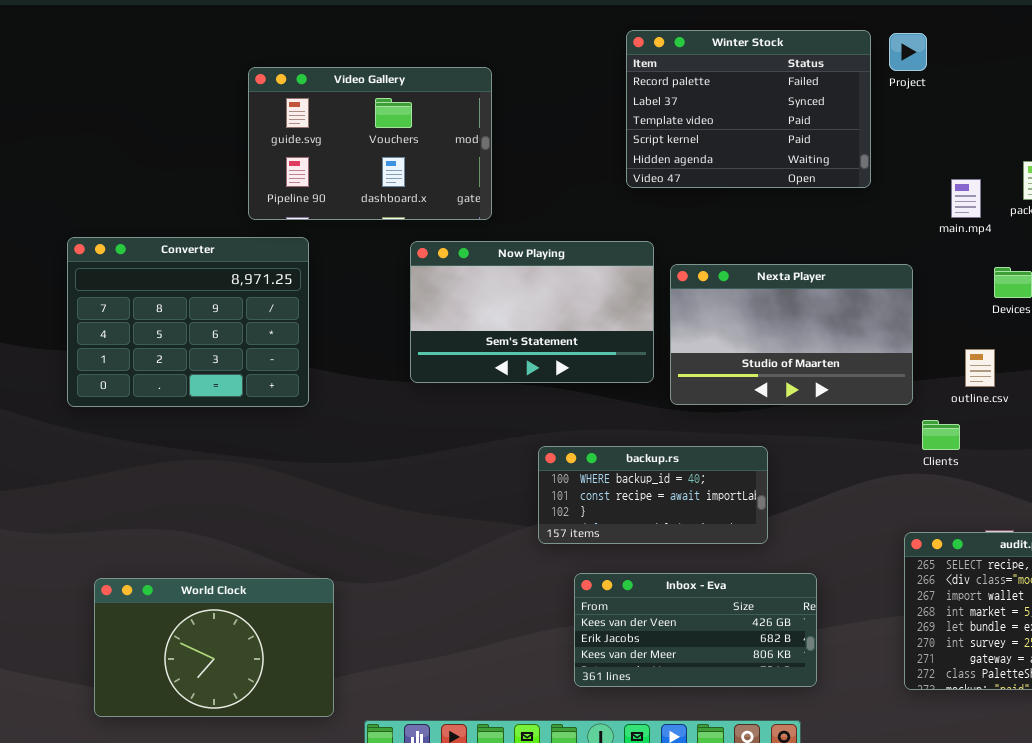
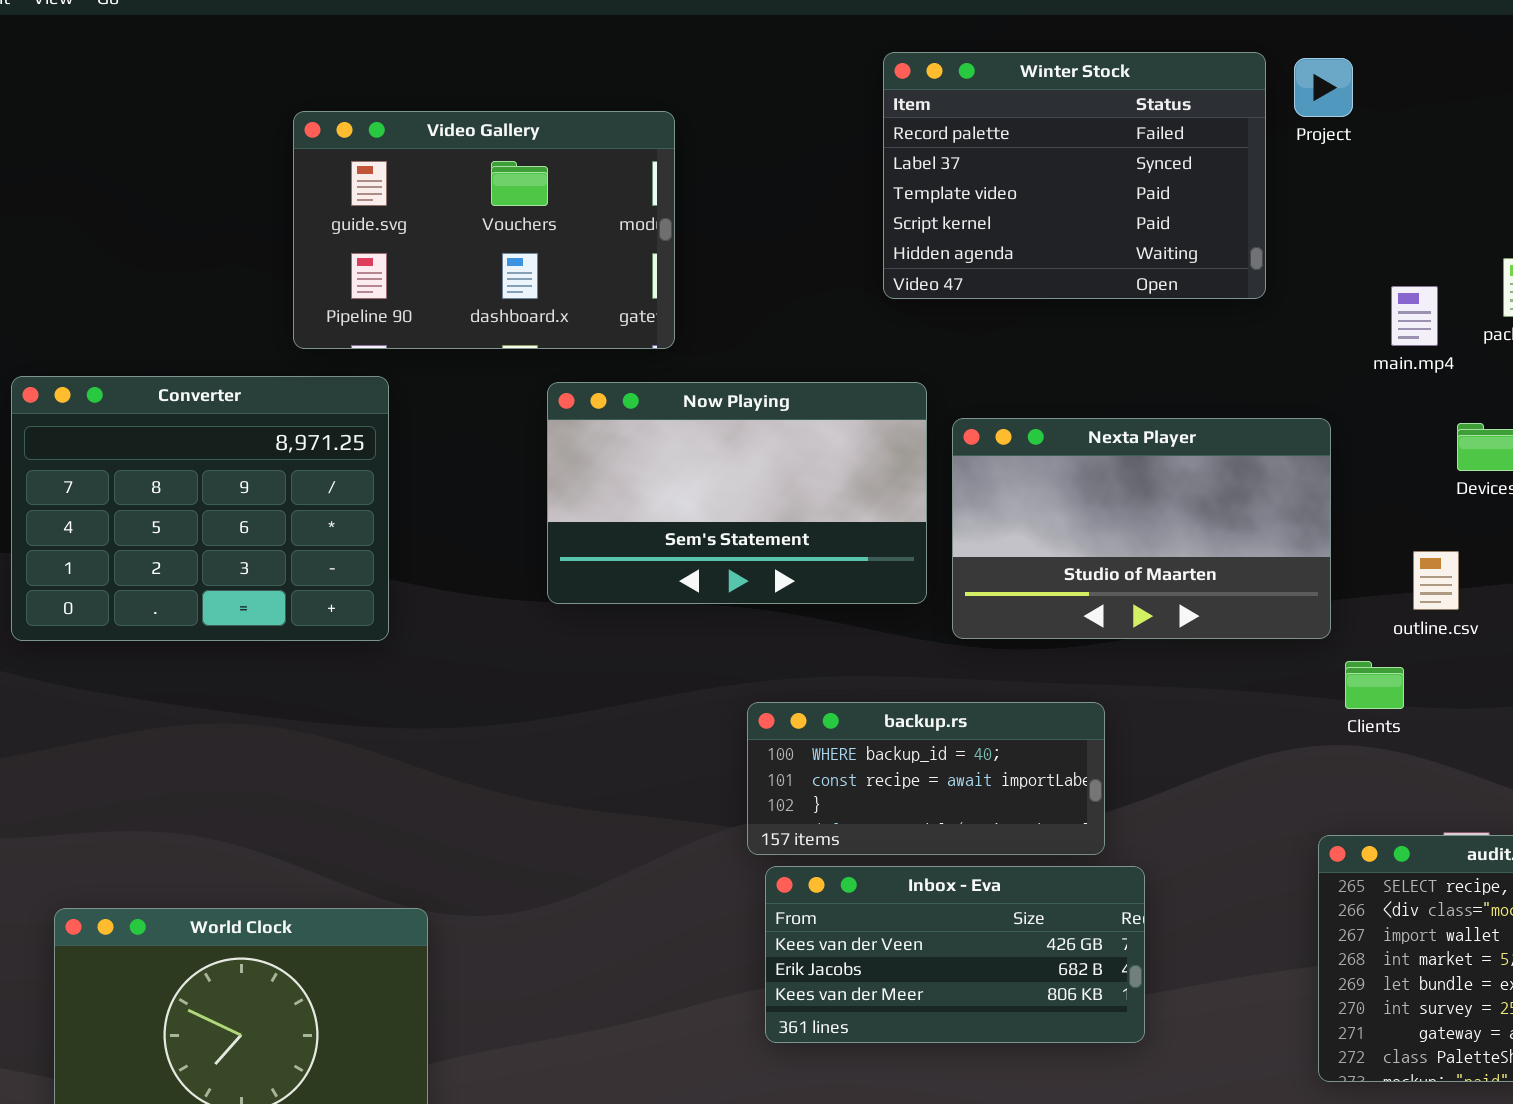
Inbox - Eva: [574,573,817,687] -> [765,866,1145,1043], moved

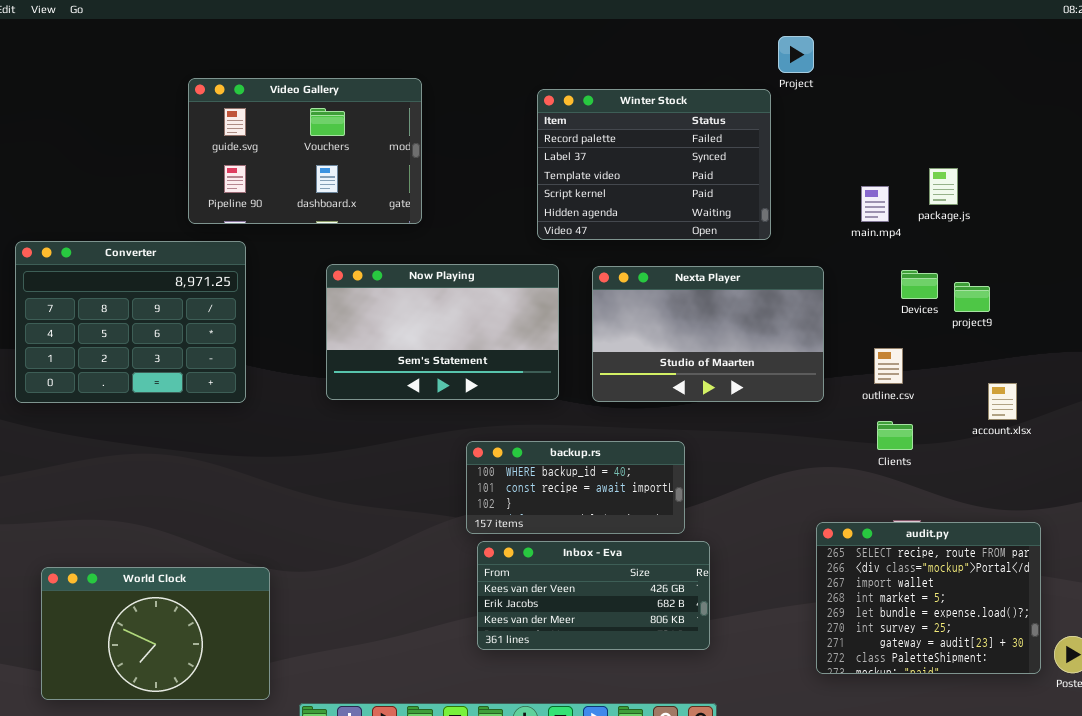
Winter Stock: [883,52,1266,299] -> [537,89,771,240], moved
Project: [1294,58,1353,117] -> [778,36,814,73], moved
Now Playing: [547,382,927,604] -> [326,264,559,400], moved
Clients: [1345,661,1404,709] -> [877,421,913,450], moved

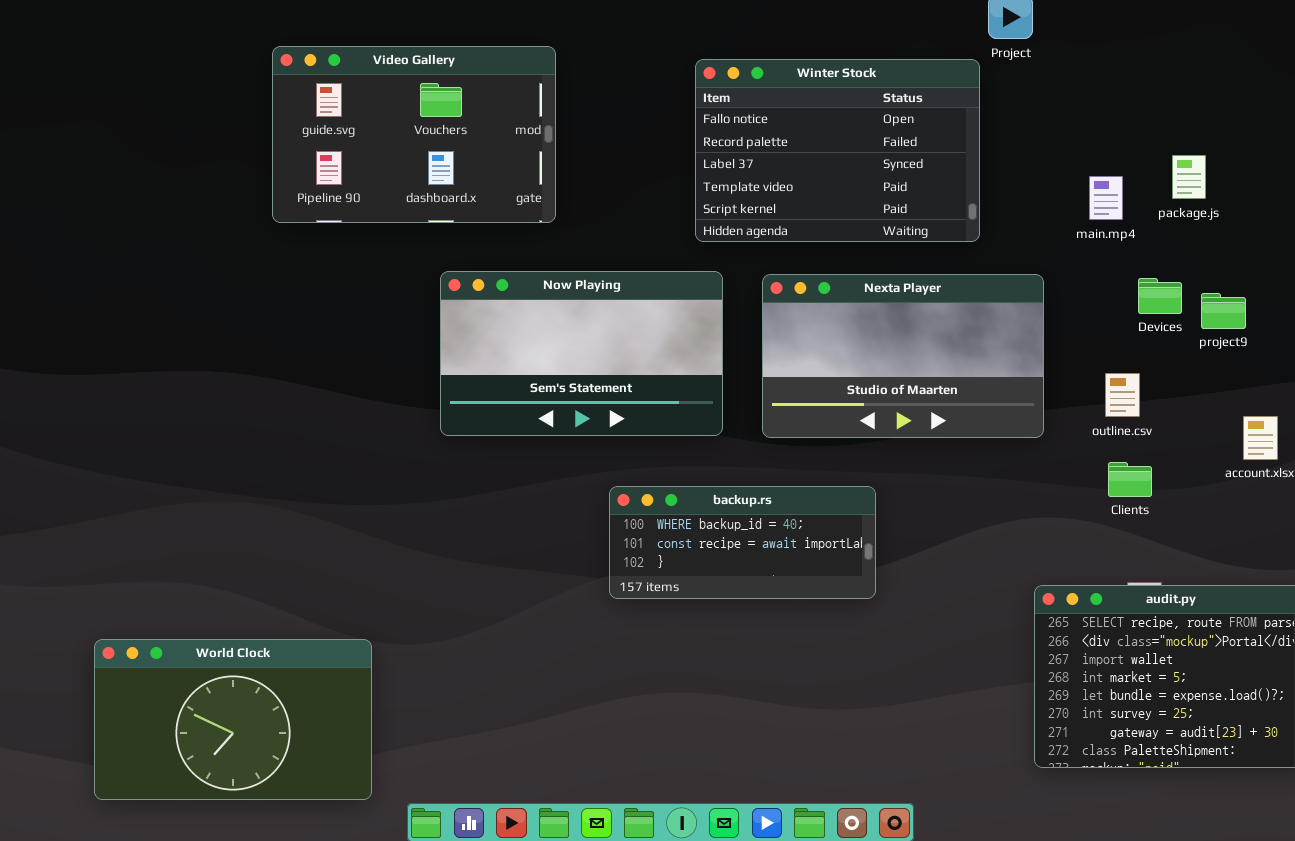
Winter Stock: [537,89,771,240] -> [695,59,980,242], scrolled up 1 row
Converter: [15,241,246,403] -> none, closed
Inbox - Eva: [477,541,710,650] -> none, closed

